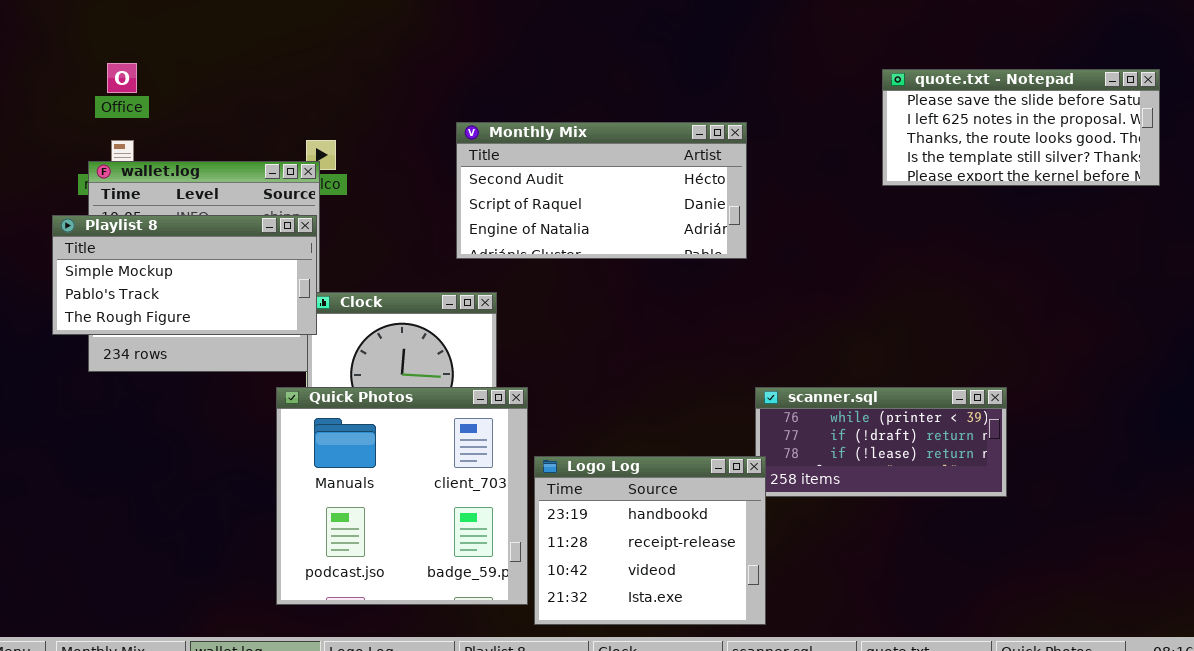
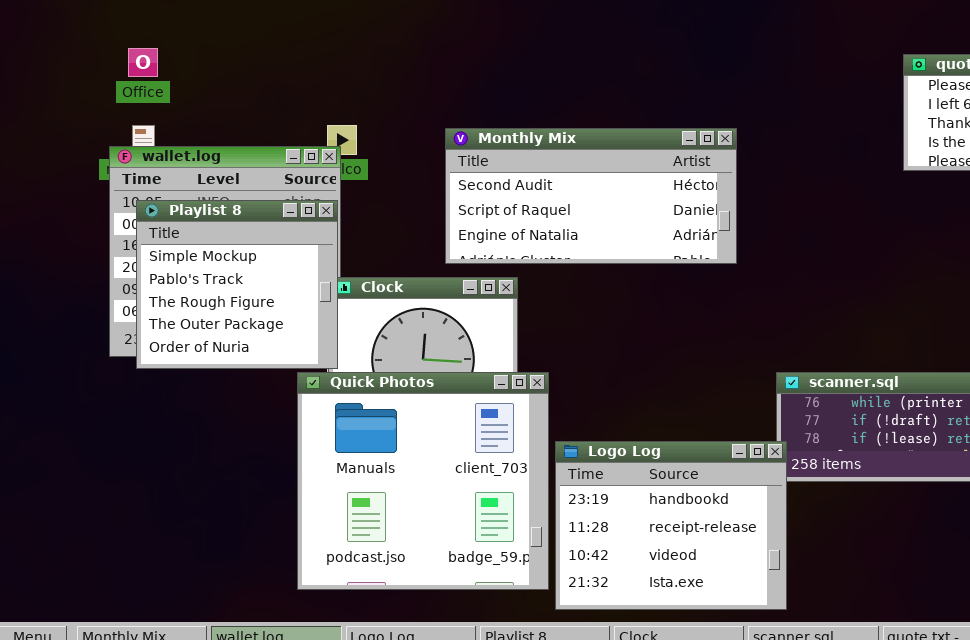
Monthly Mix: [456,122,747,259] -> [445,128,737,264], moved
Playlist 8: [52,215,317,335] -> [136,200,338,369], resized

